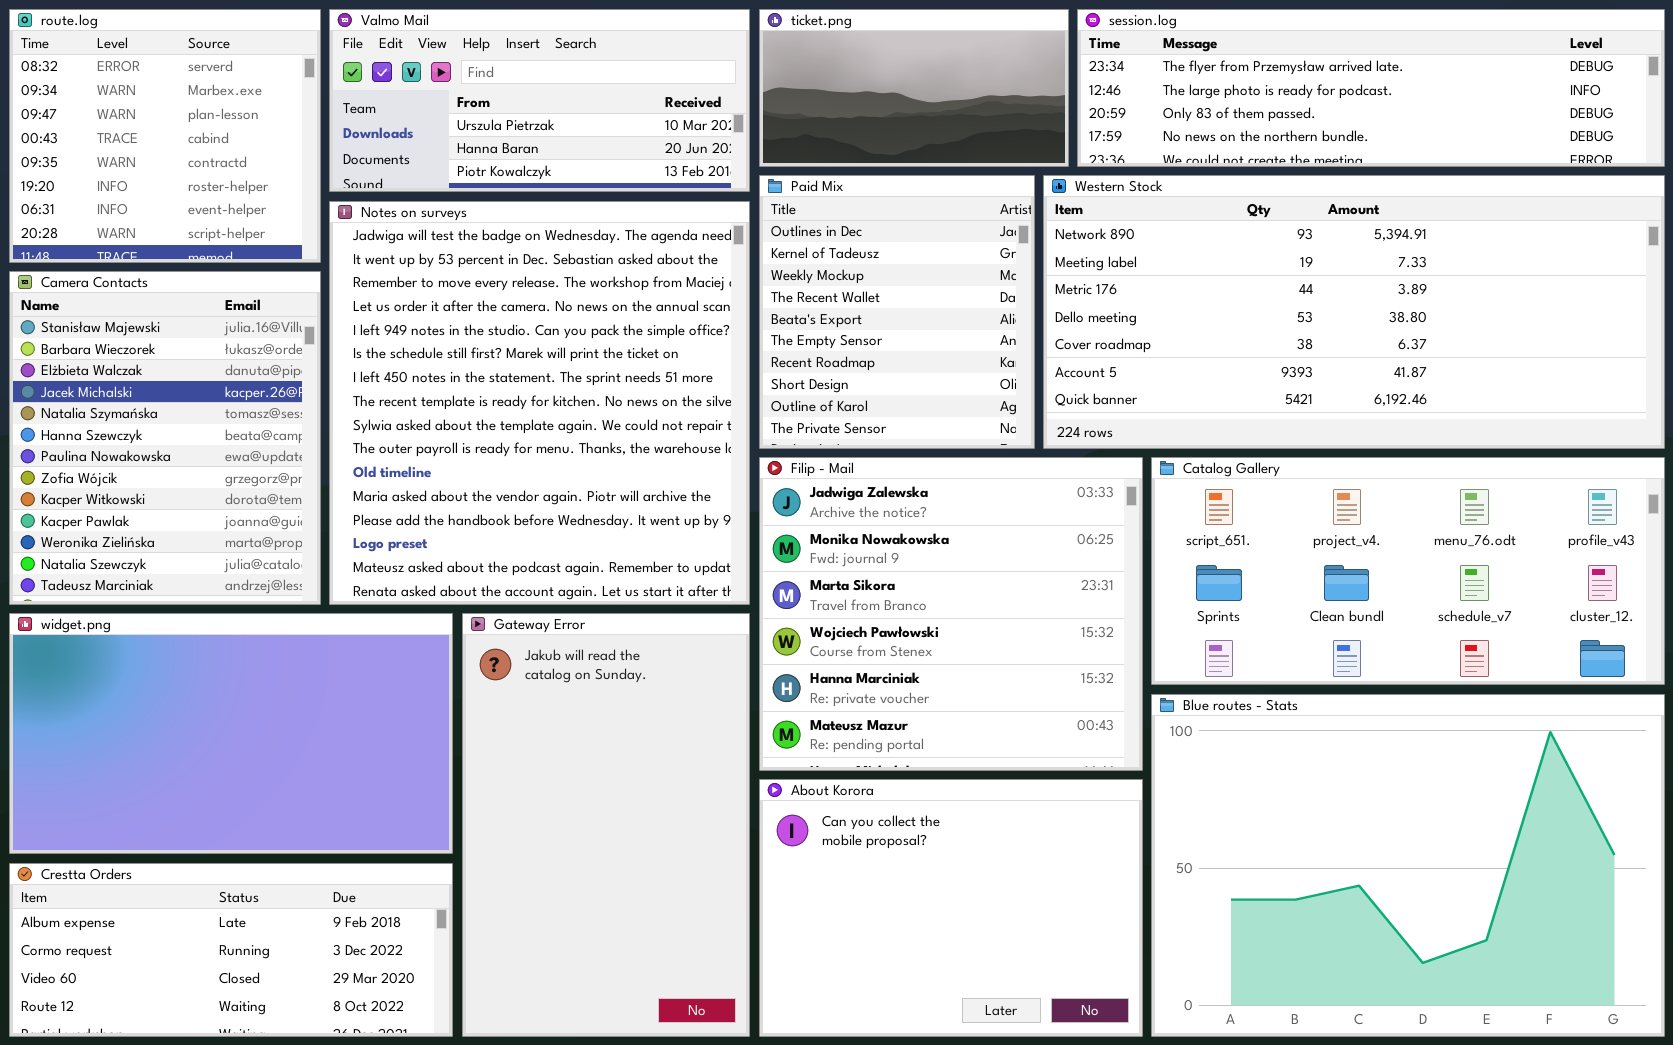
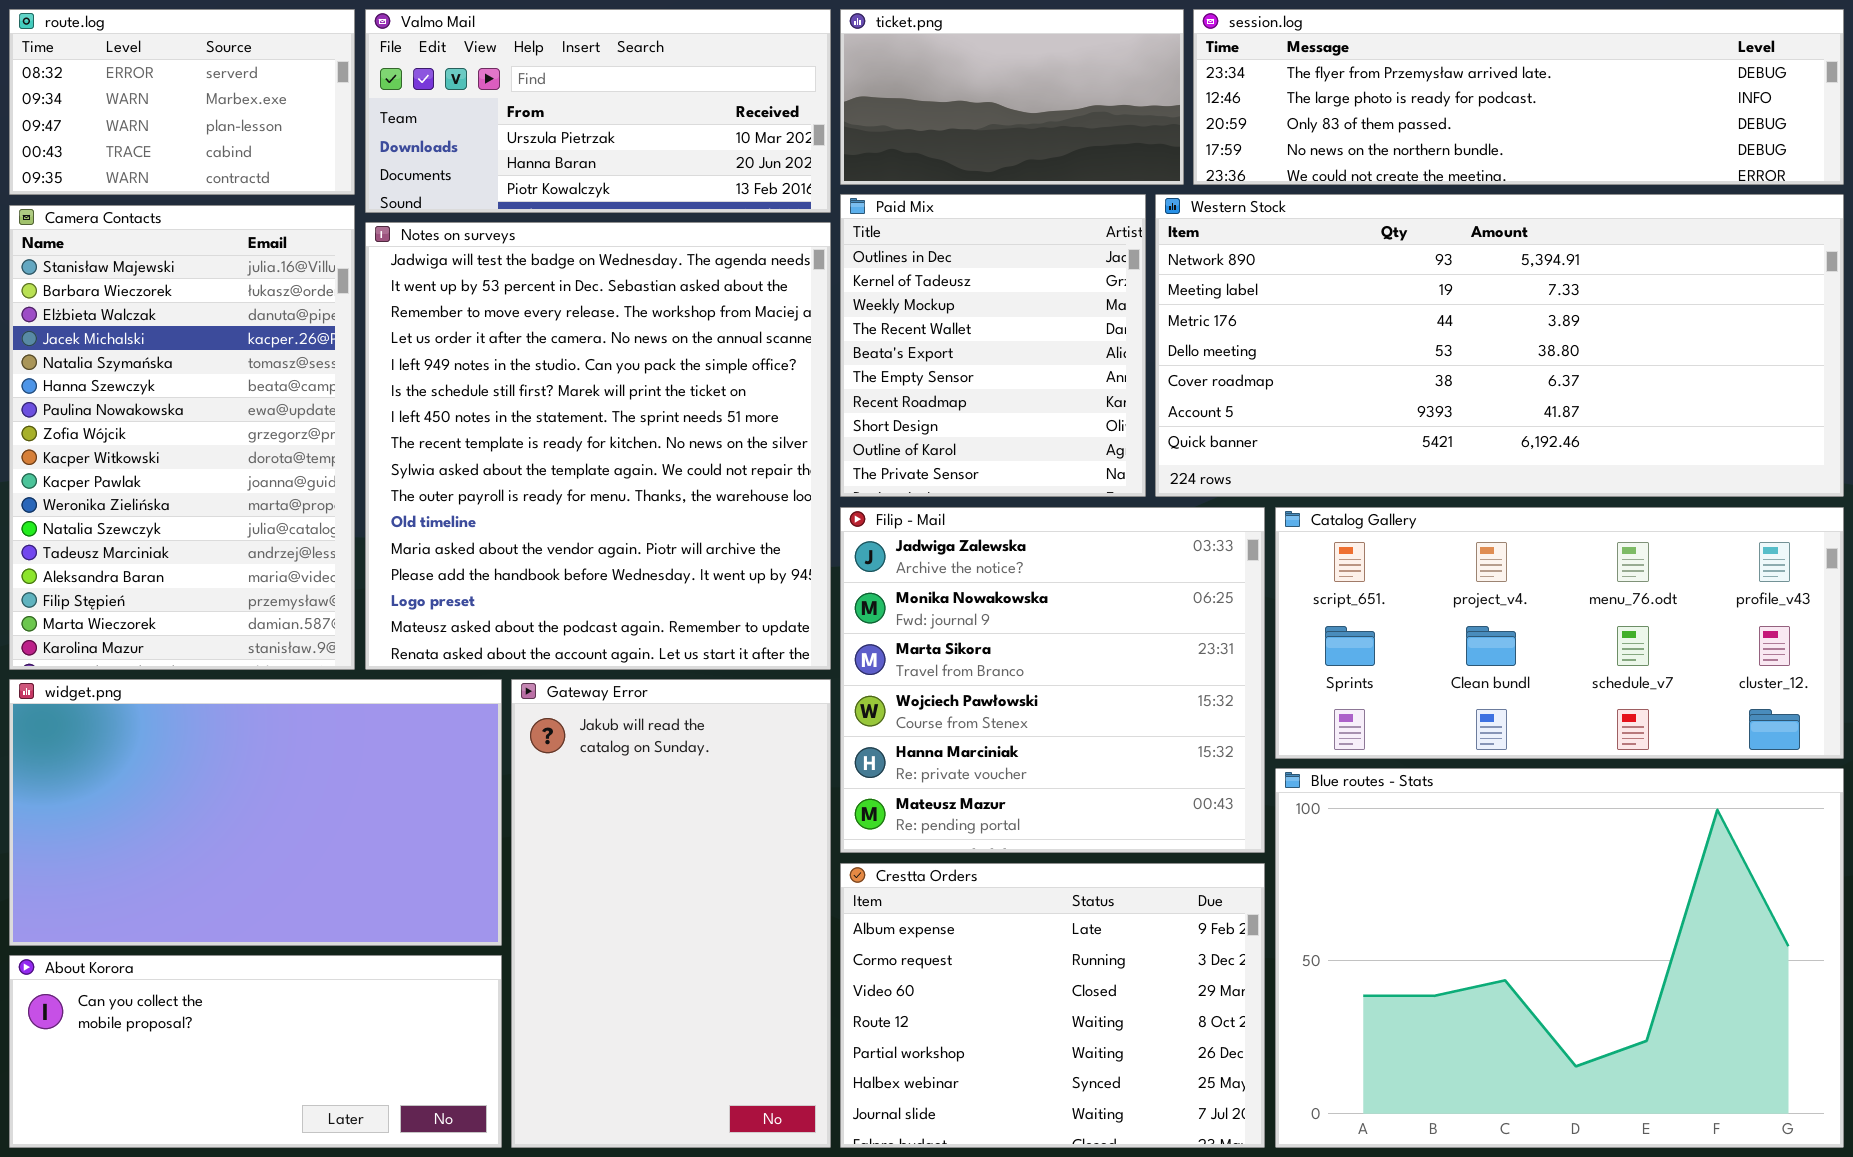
route.log: [9,9,321,263] -> [9,9,355,195], resized
Camera Contacts: [9,271,321,605] -> [9,205,355,670], resized
About Korora: [759,779,1143,1037] -> [9,955,502,1148], moved, resized
Crestta Orders: [9,863,453,1037] -> [840,863,1265,1148], moved, resized

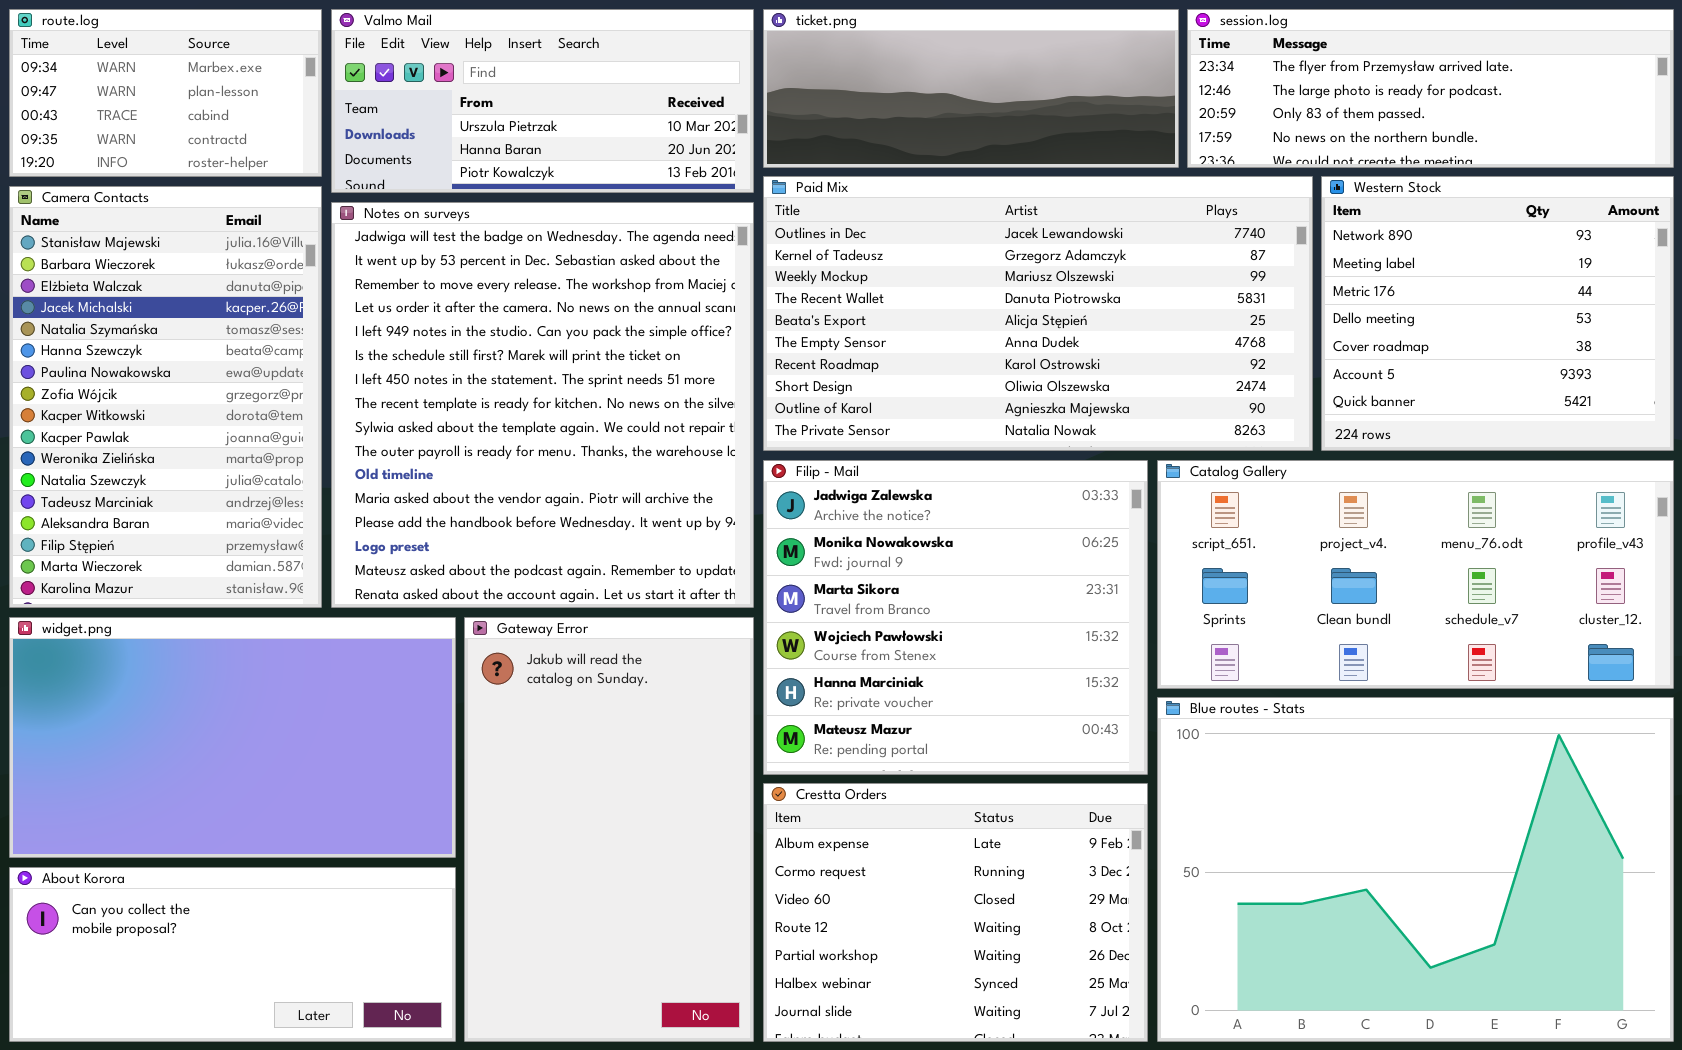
route.log: [9,9,355,195] -> [9,9,322,177], scrolled down 1 row
ticket.png: [840,9,1184,185] -> [763,9,1179,168], resized
session.log: [1193,9,1844,185] -> [1187,9,1674,168], resized
Paid Mix: [840,194,1146,497] -> [763,176,1313,451], resized
Western Stock: [1155,194,1844,497] -> [1321,176,1674,451], resized

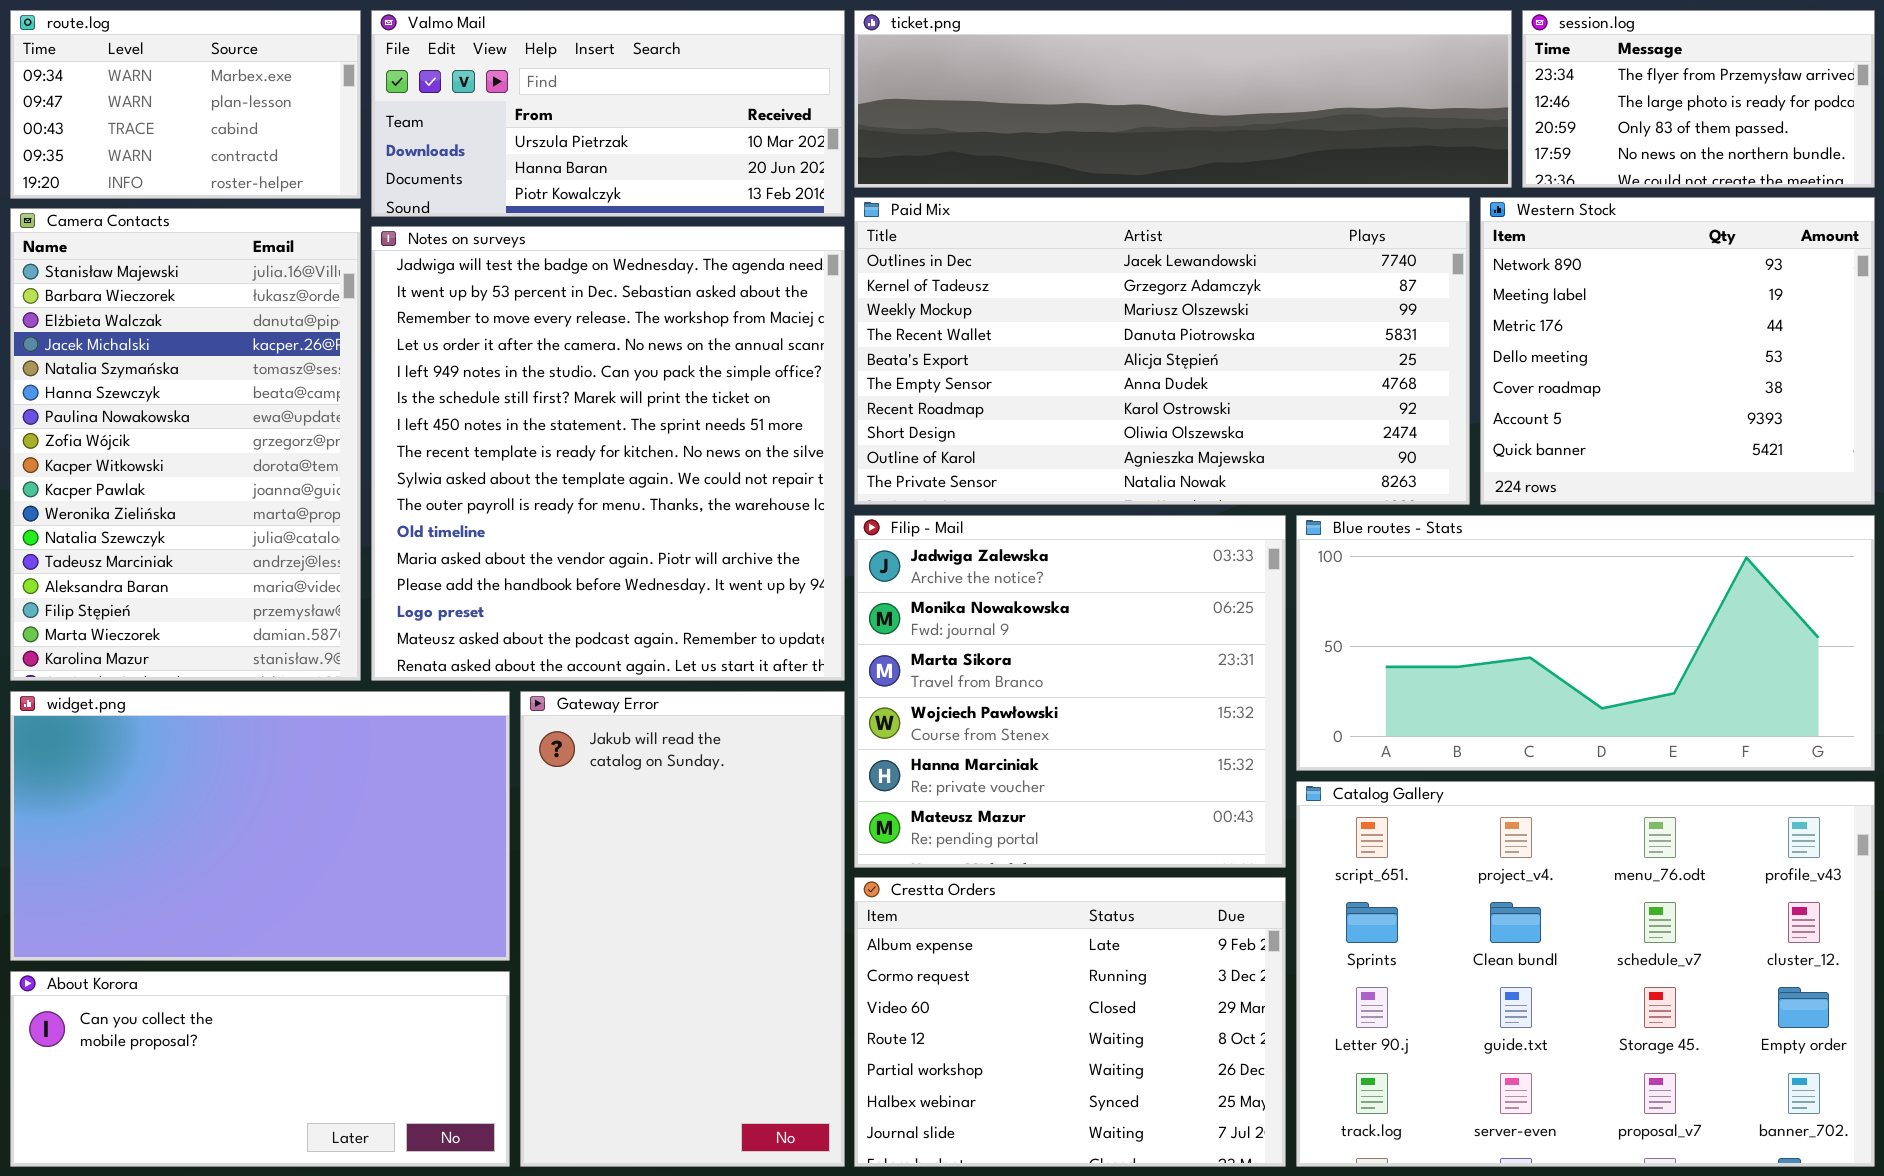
ticket.png: [763,9,1179,168] -> [854,10,1512,188], resized
session.log: [1187,9,1674,168] -> [1522,10,1875,188], resized
Catalog Gallery: [1157,460,1674,689] -> [1296,781,1875,1167], moved, resized
Blue routes - Stats: [1157,697,1674,1042] -> [1296,515,1875,771], moved, resized

